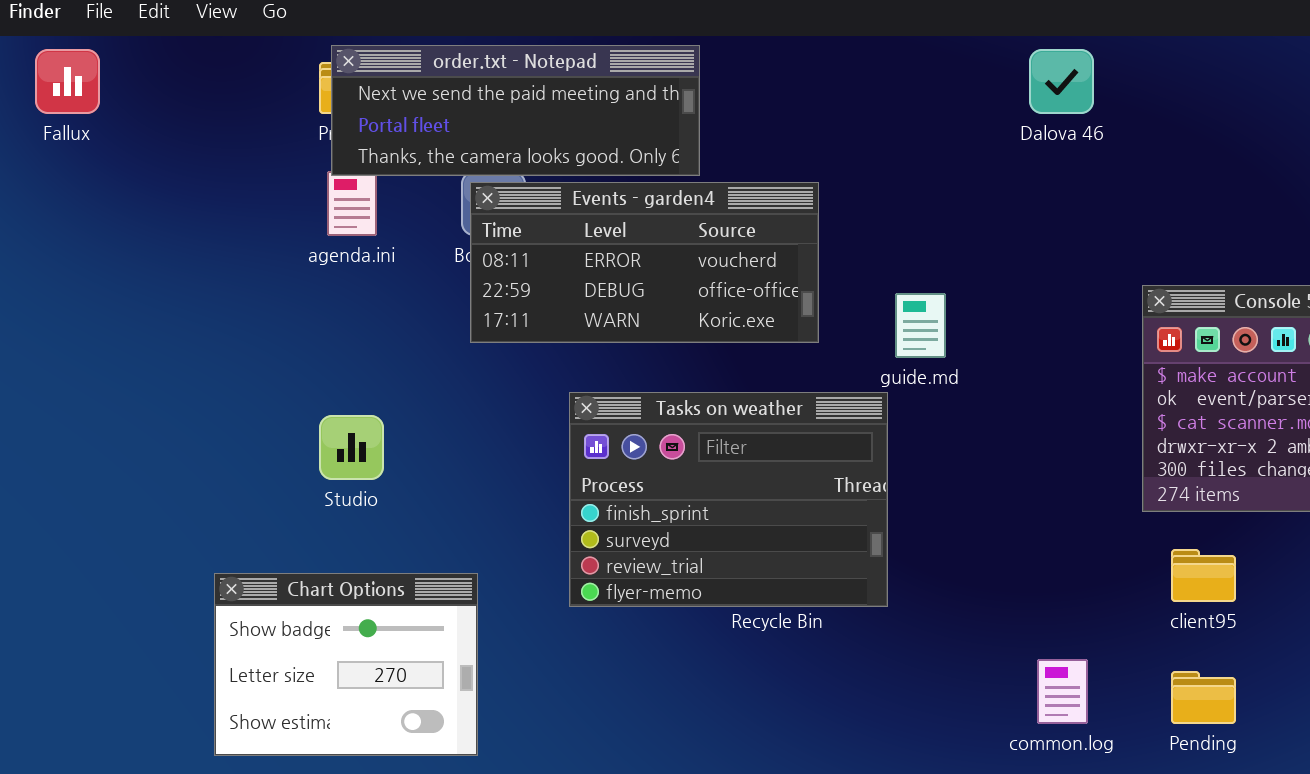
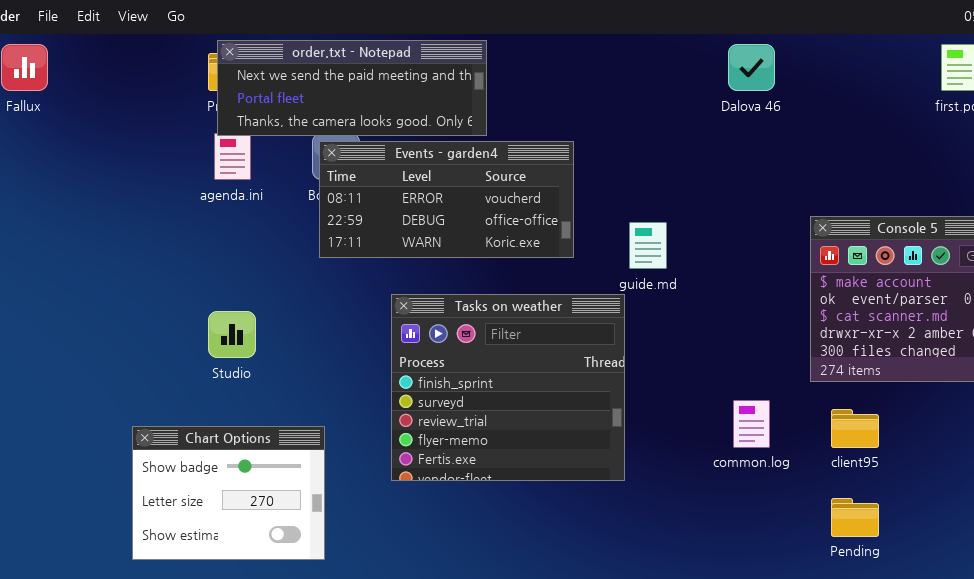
Tasks on weather: [569,392,888,607] -> [391,294,625,481], resized
common.log: [1037,659,1088,724] -> [733,400,770,448], moved

